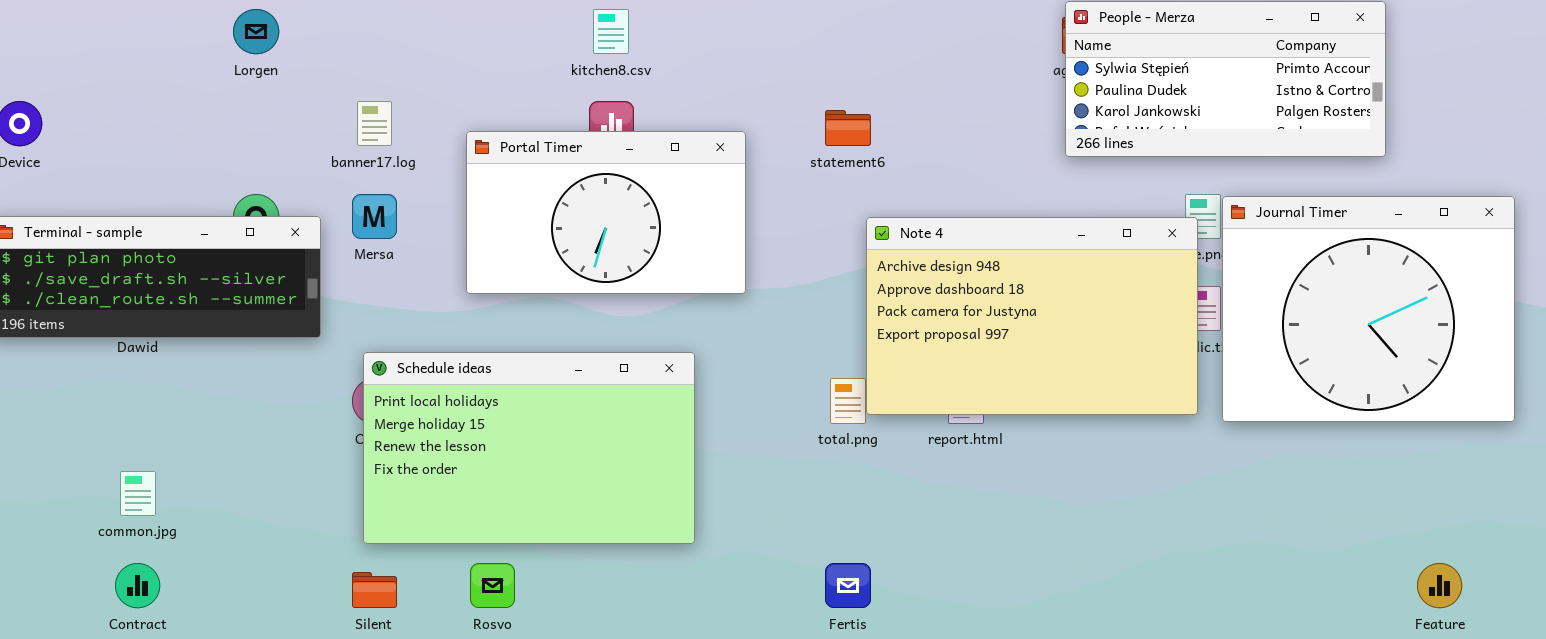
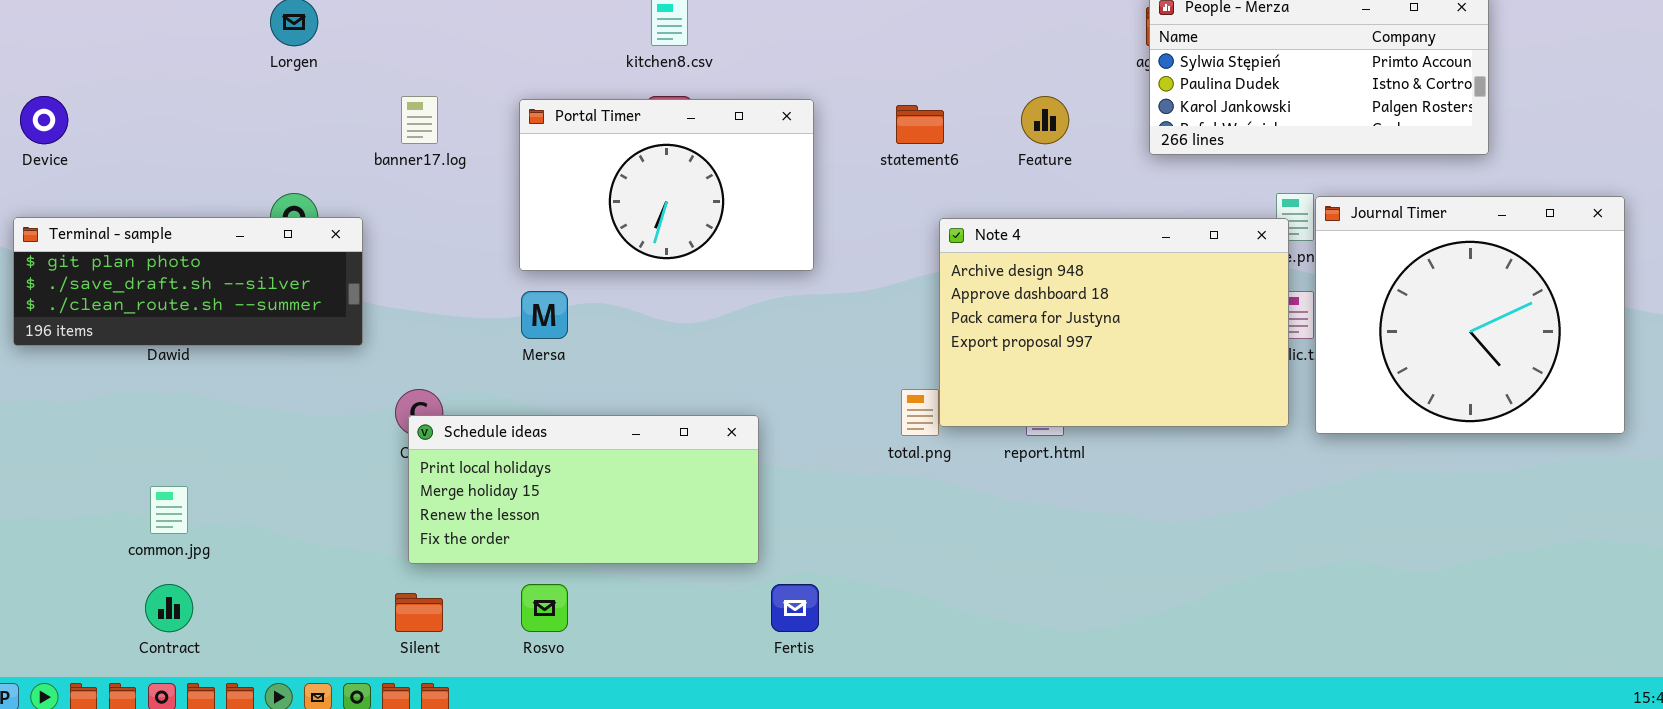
Portal Timer: [466,131,746,294] -> [519,99,814,271], moved
Mersa: [352,194,397,239] -> [521,291,568,339], moved
Schedule ideas: [363,352,695,544] -> [408,415,759,564], resized
Fertis: [825,563,871,608] -> [771,584,819,632], moved
Feature: [1417,563,1462,608] -> [1021,96,1069,144], moved

